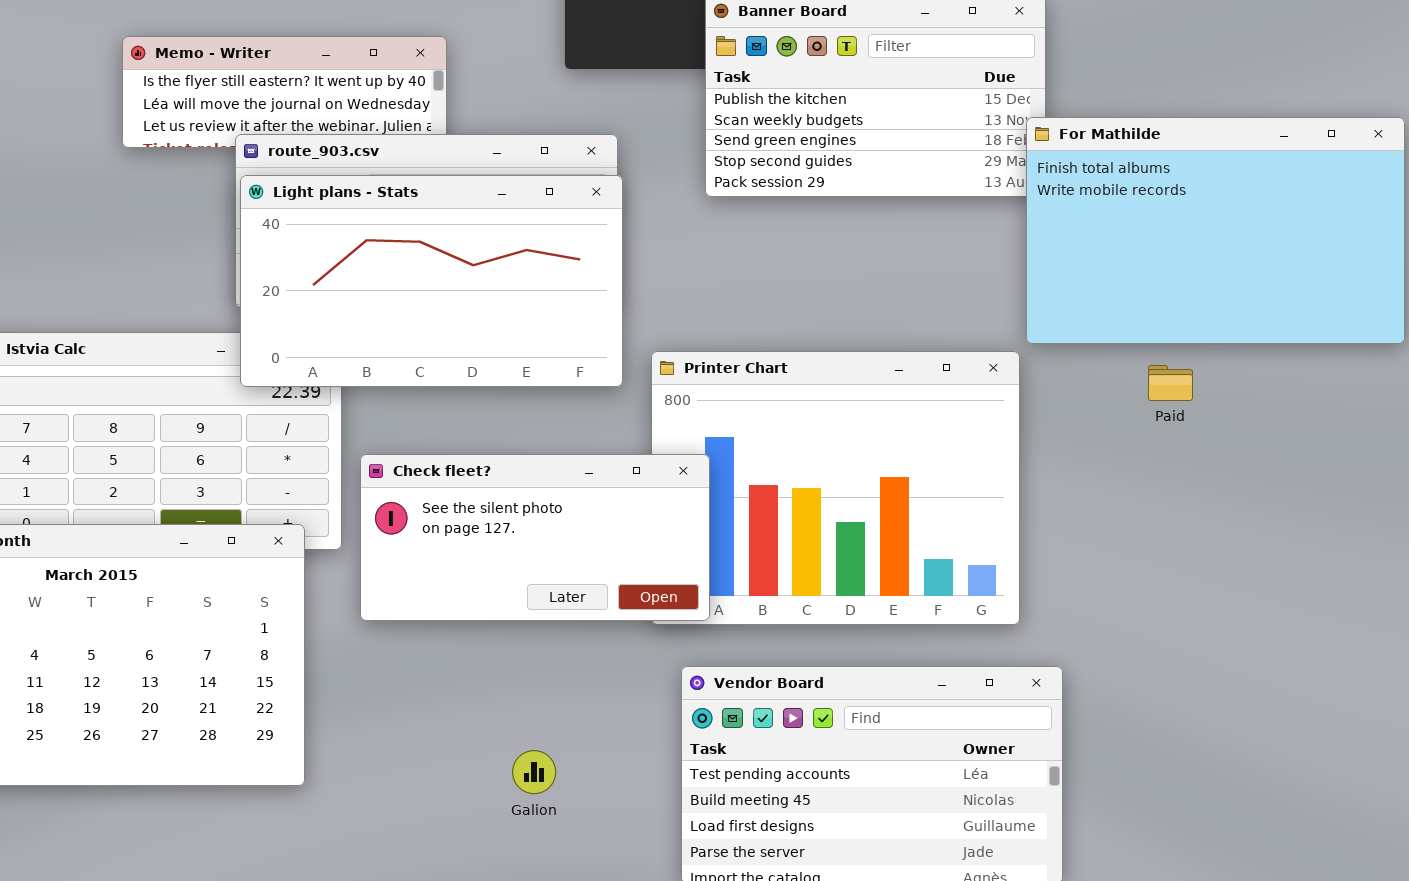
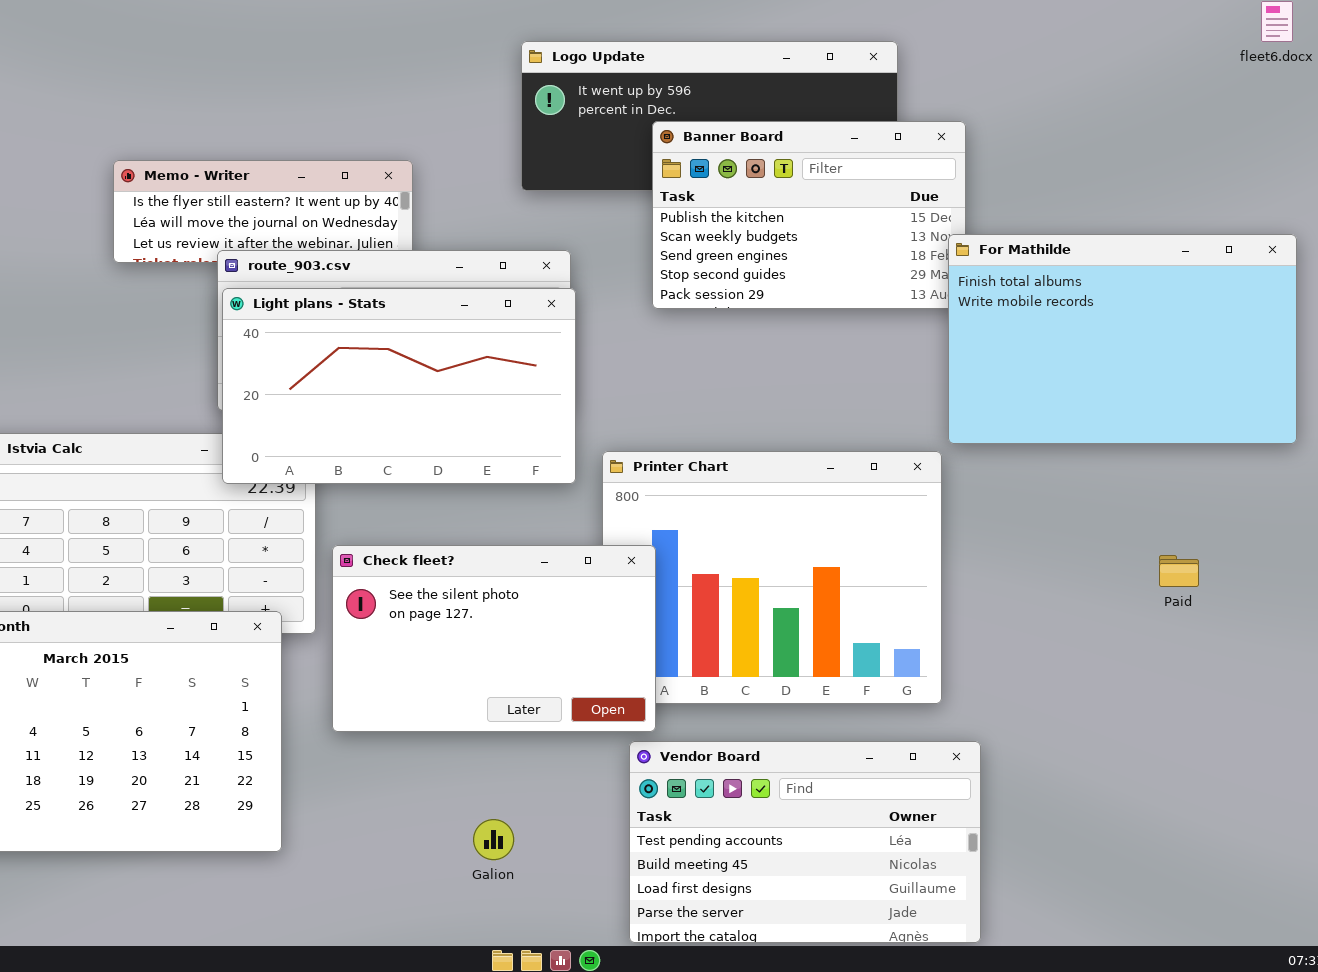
Paid: [1148,365,1193,401] -> [1159,555,1199,587], moved
Check fleet?: [360,454,710,621] -> [332,545,656,732], resized

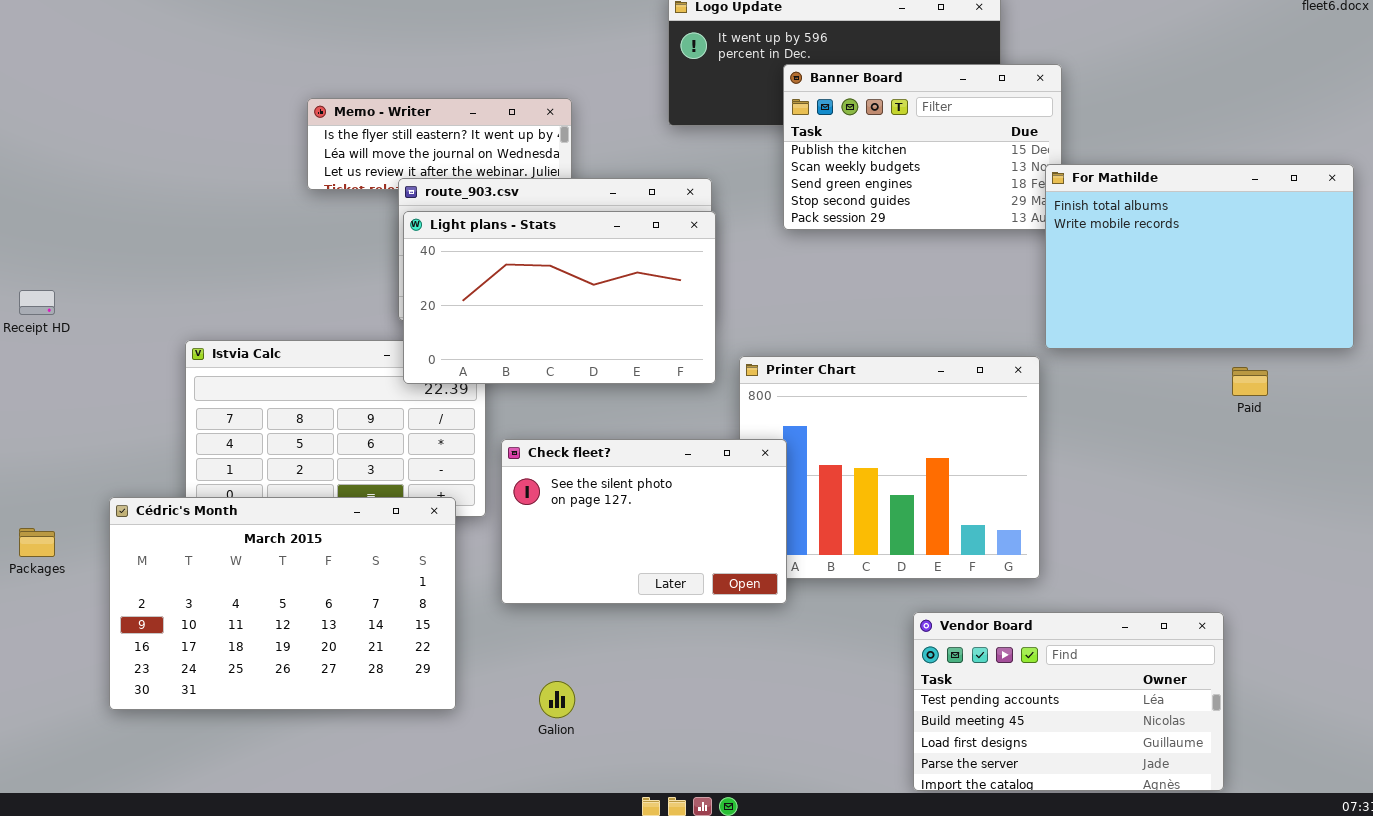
Paid: [1159,555,1199,587] -> [1232,367,1268,396], moved
Vendor Board: [629,741,981,943] -> [913,612,1224,791], moved
Galion: [473,819,514,860] -> [539,681,575,718], moved

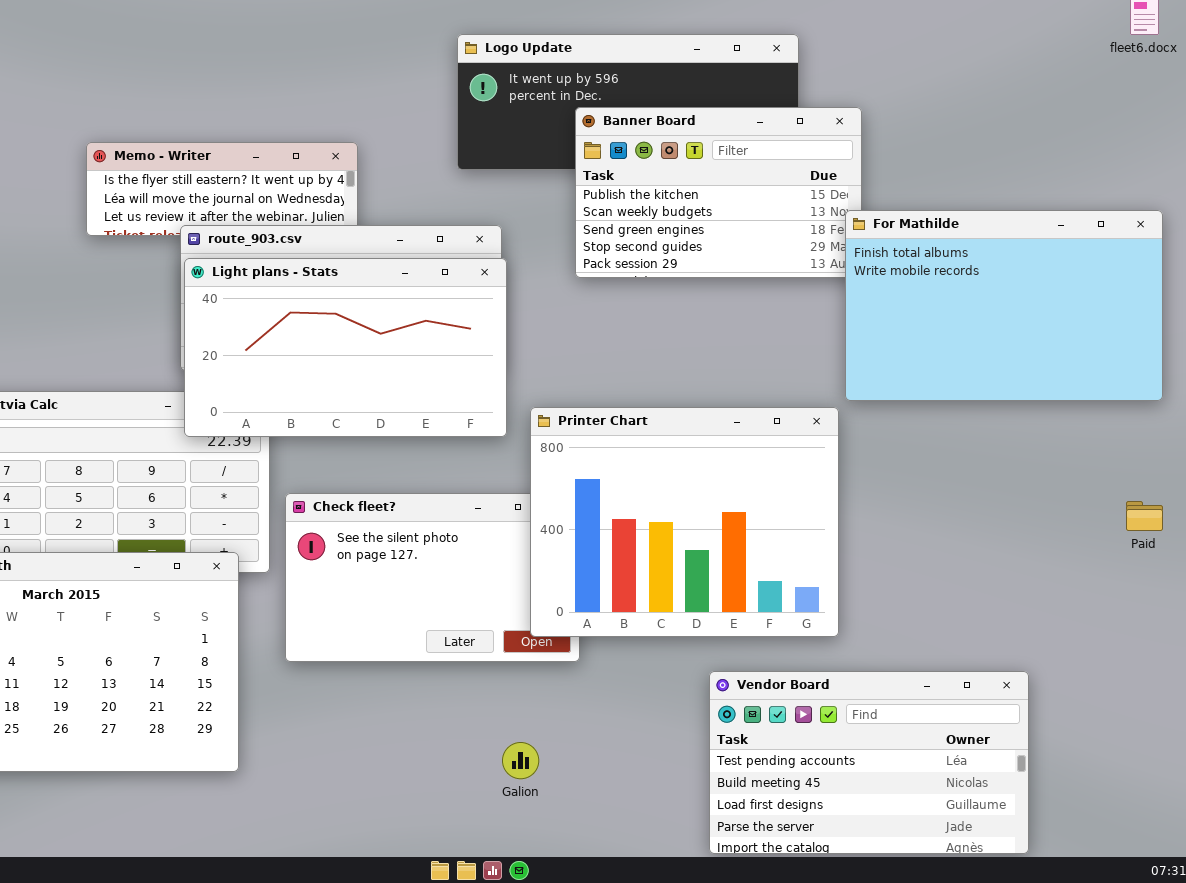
Printer Chart: [739,356,1040,579] -> [530,407,839,637], raised
Paid: [1232,367,1268,396] -> [1126,501,1163,531], moved
Galion: [539,681,575,718] -> [502,742,539,779], moved

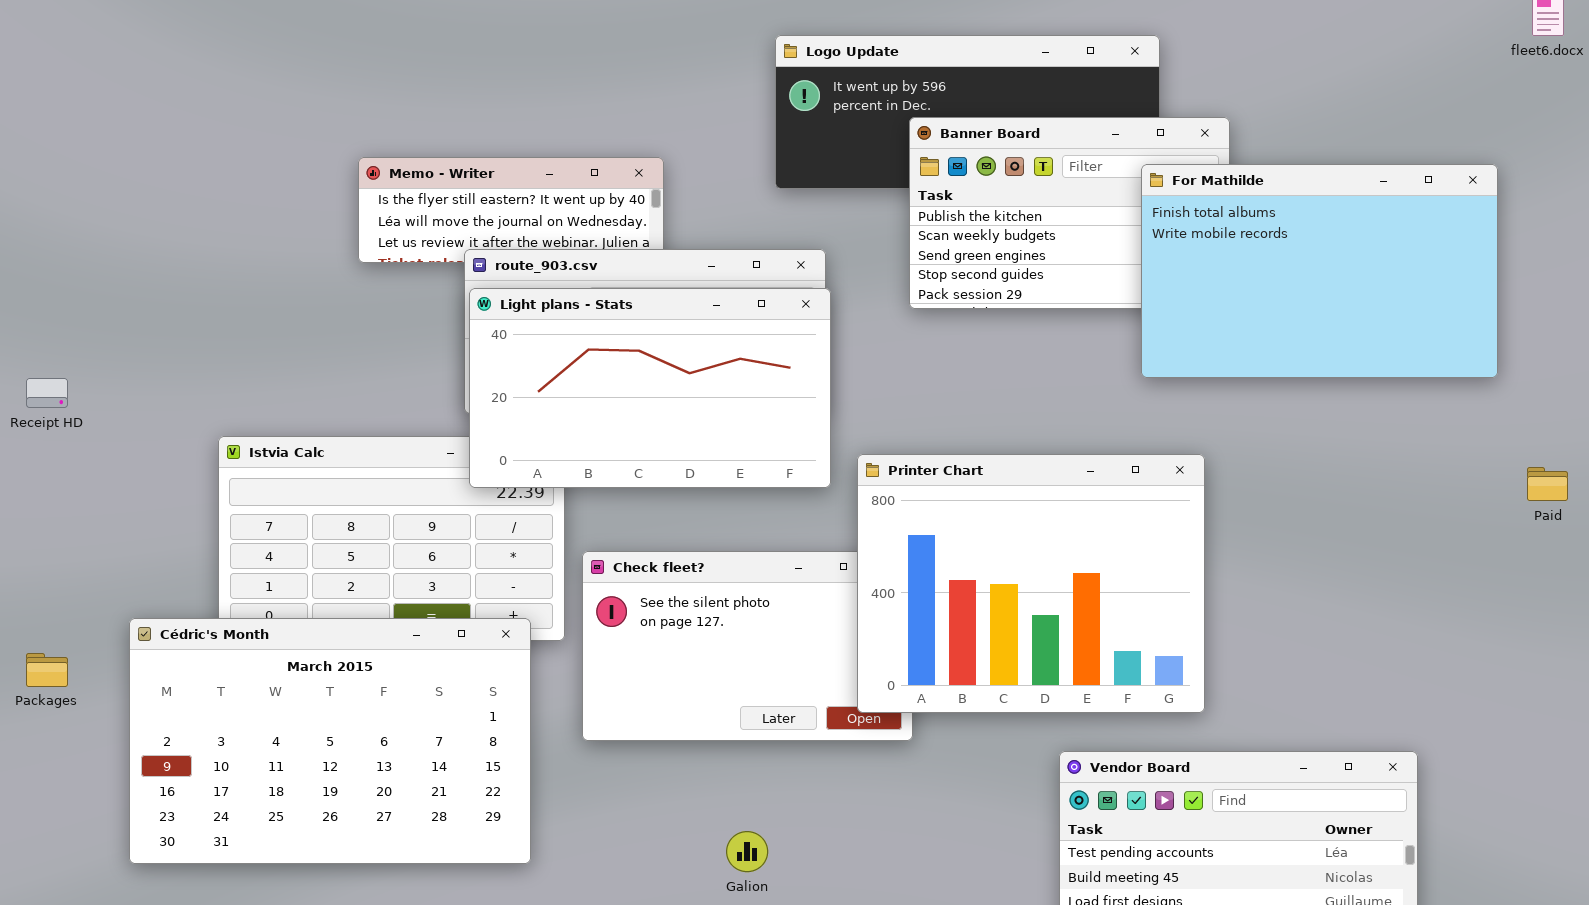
For Mathilde: [845,210,1163,401] -> [1141,164,1498,378], moved
Paid: [1126,501,1163,531] -> [1527,467,1568,501], moved
Galion: [502,742,539,779] -> [726,831,768,872], moved

